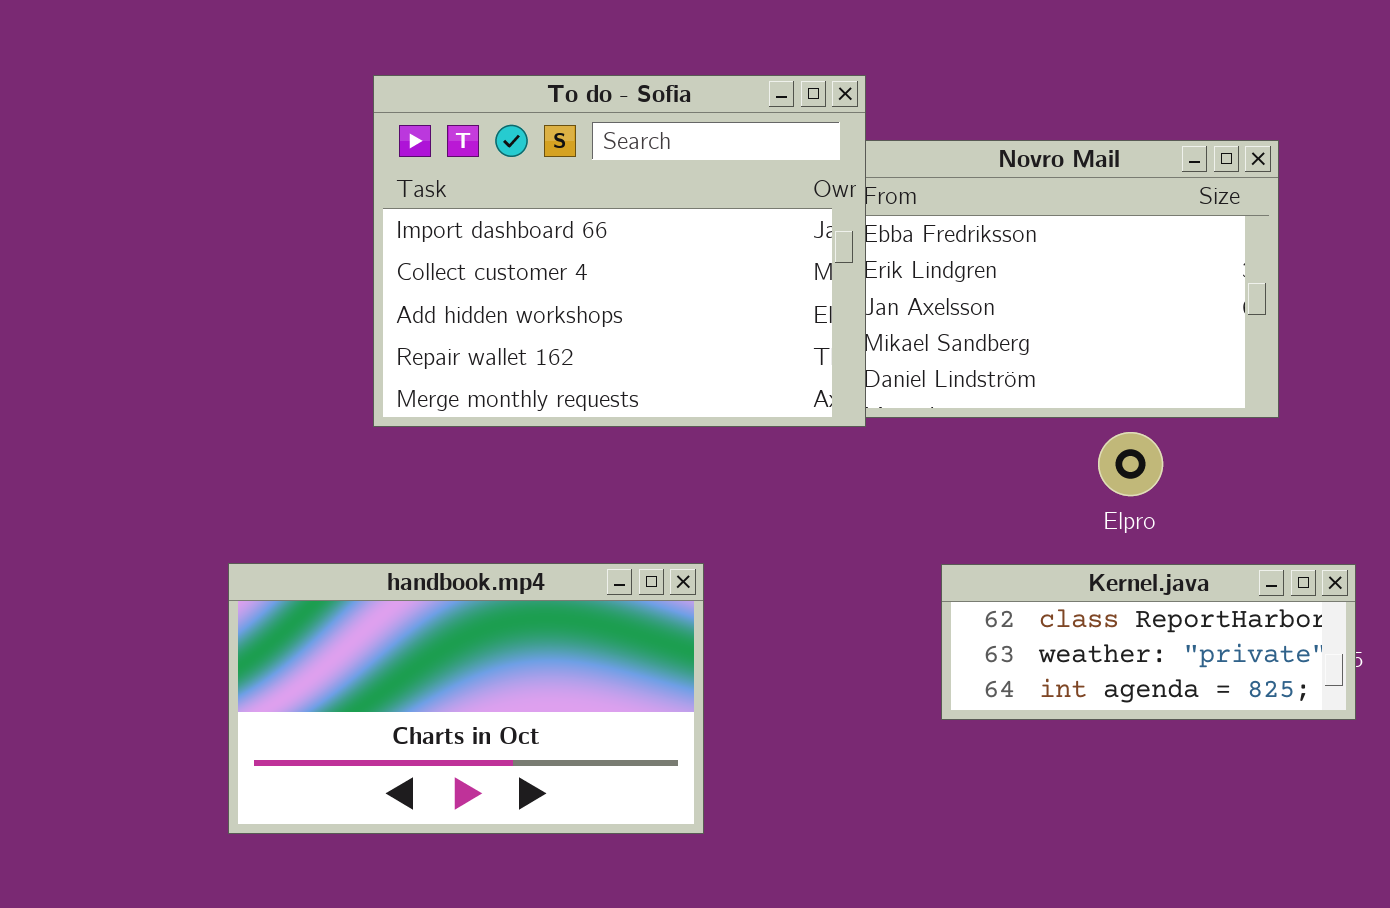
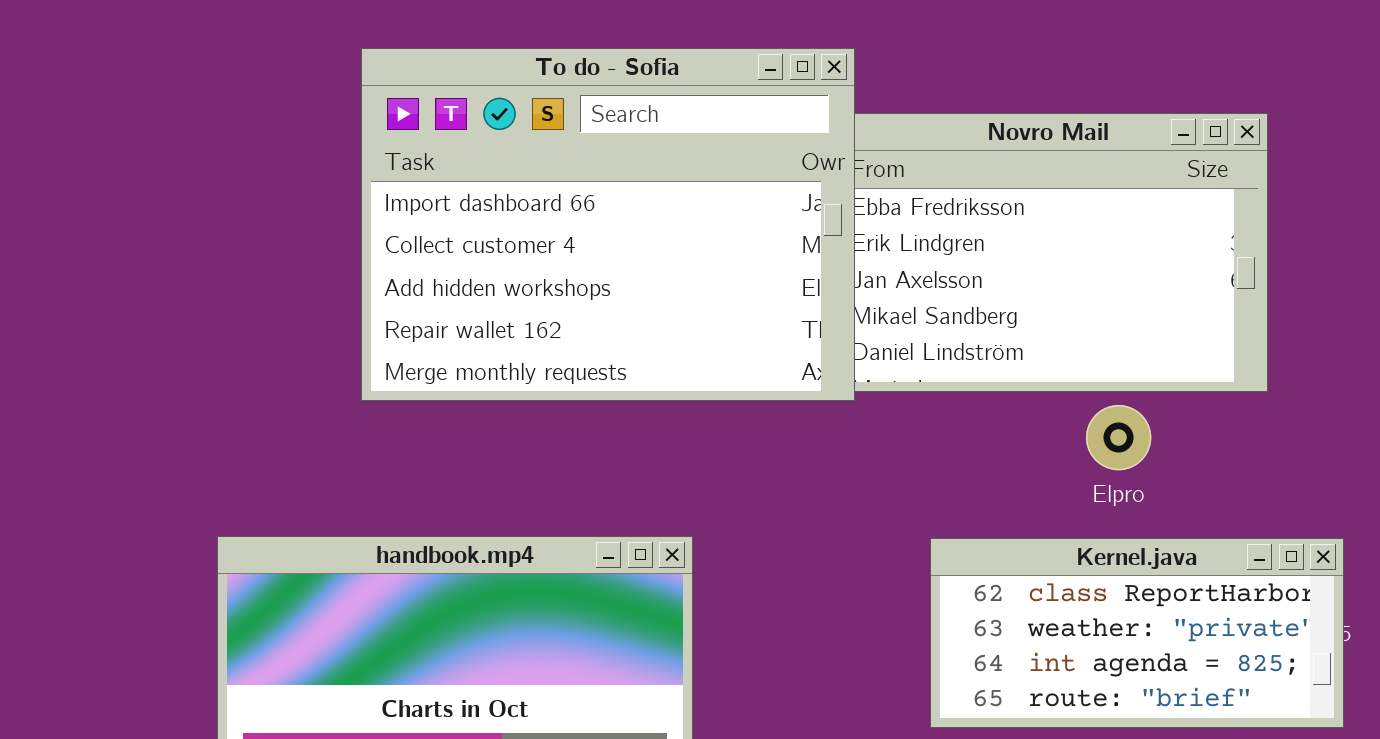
Kernel.java: [941,564,1356,720] -> [930,538,1344,728], resized

